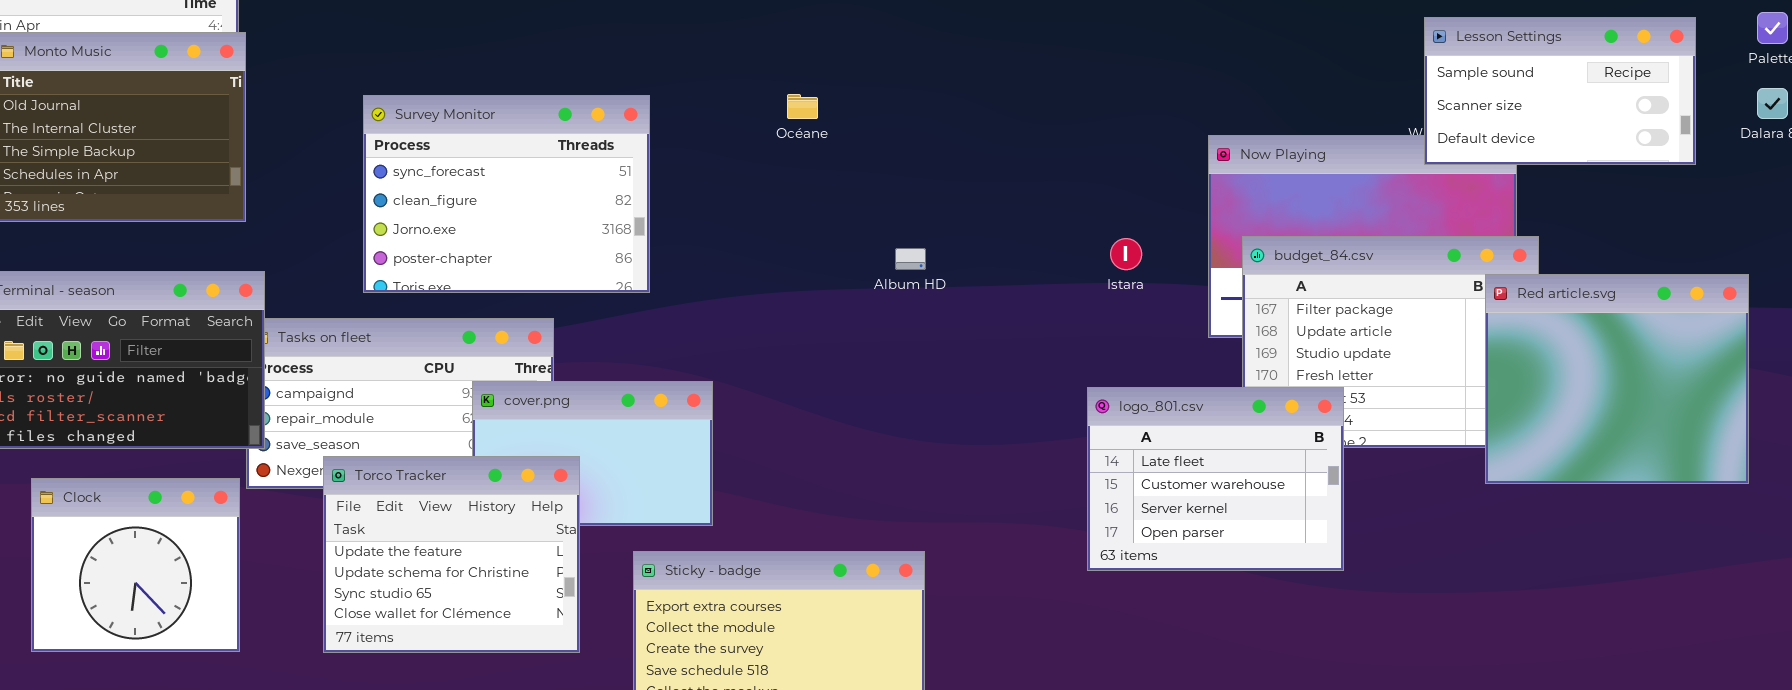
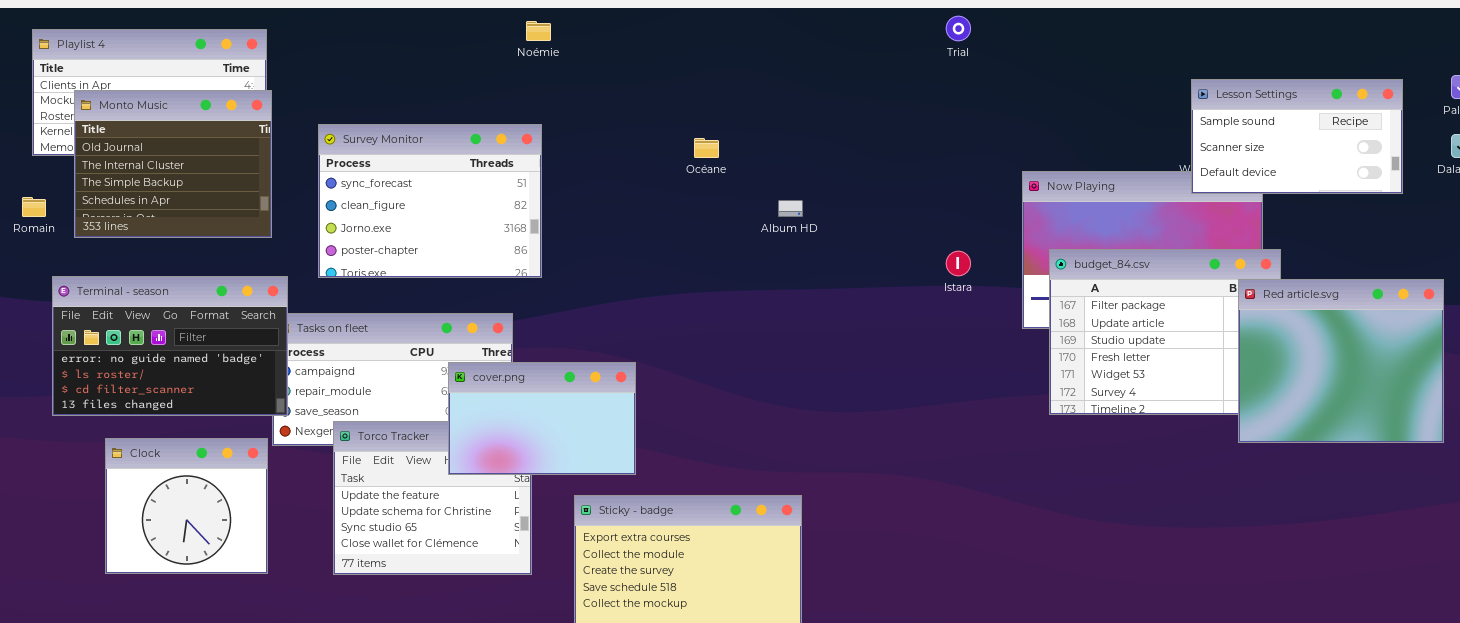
Survey Monitor: [363,95,650,293] -> [318,124,542,278], moved
Album HD: [895,248,926,270] -> [778,200,803,217], moved
cover.png: [472,381,713,526] -> [448,362,636,475], raised
logo_801.csv: [1087,387,1344,571] -> none, closed

